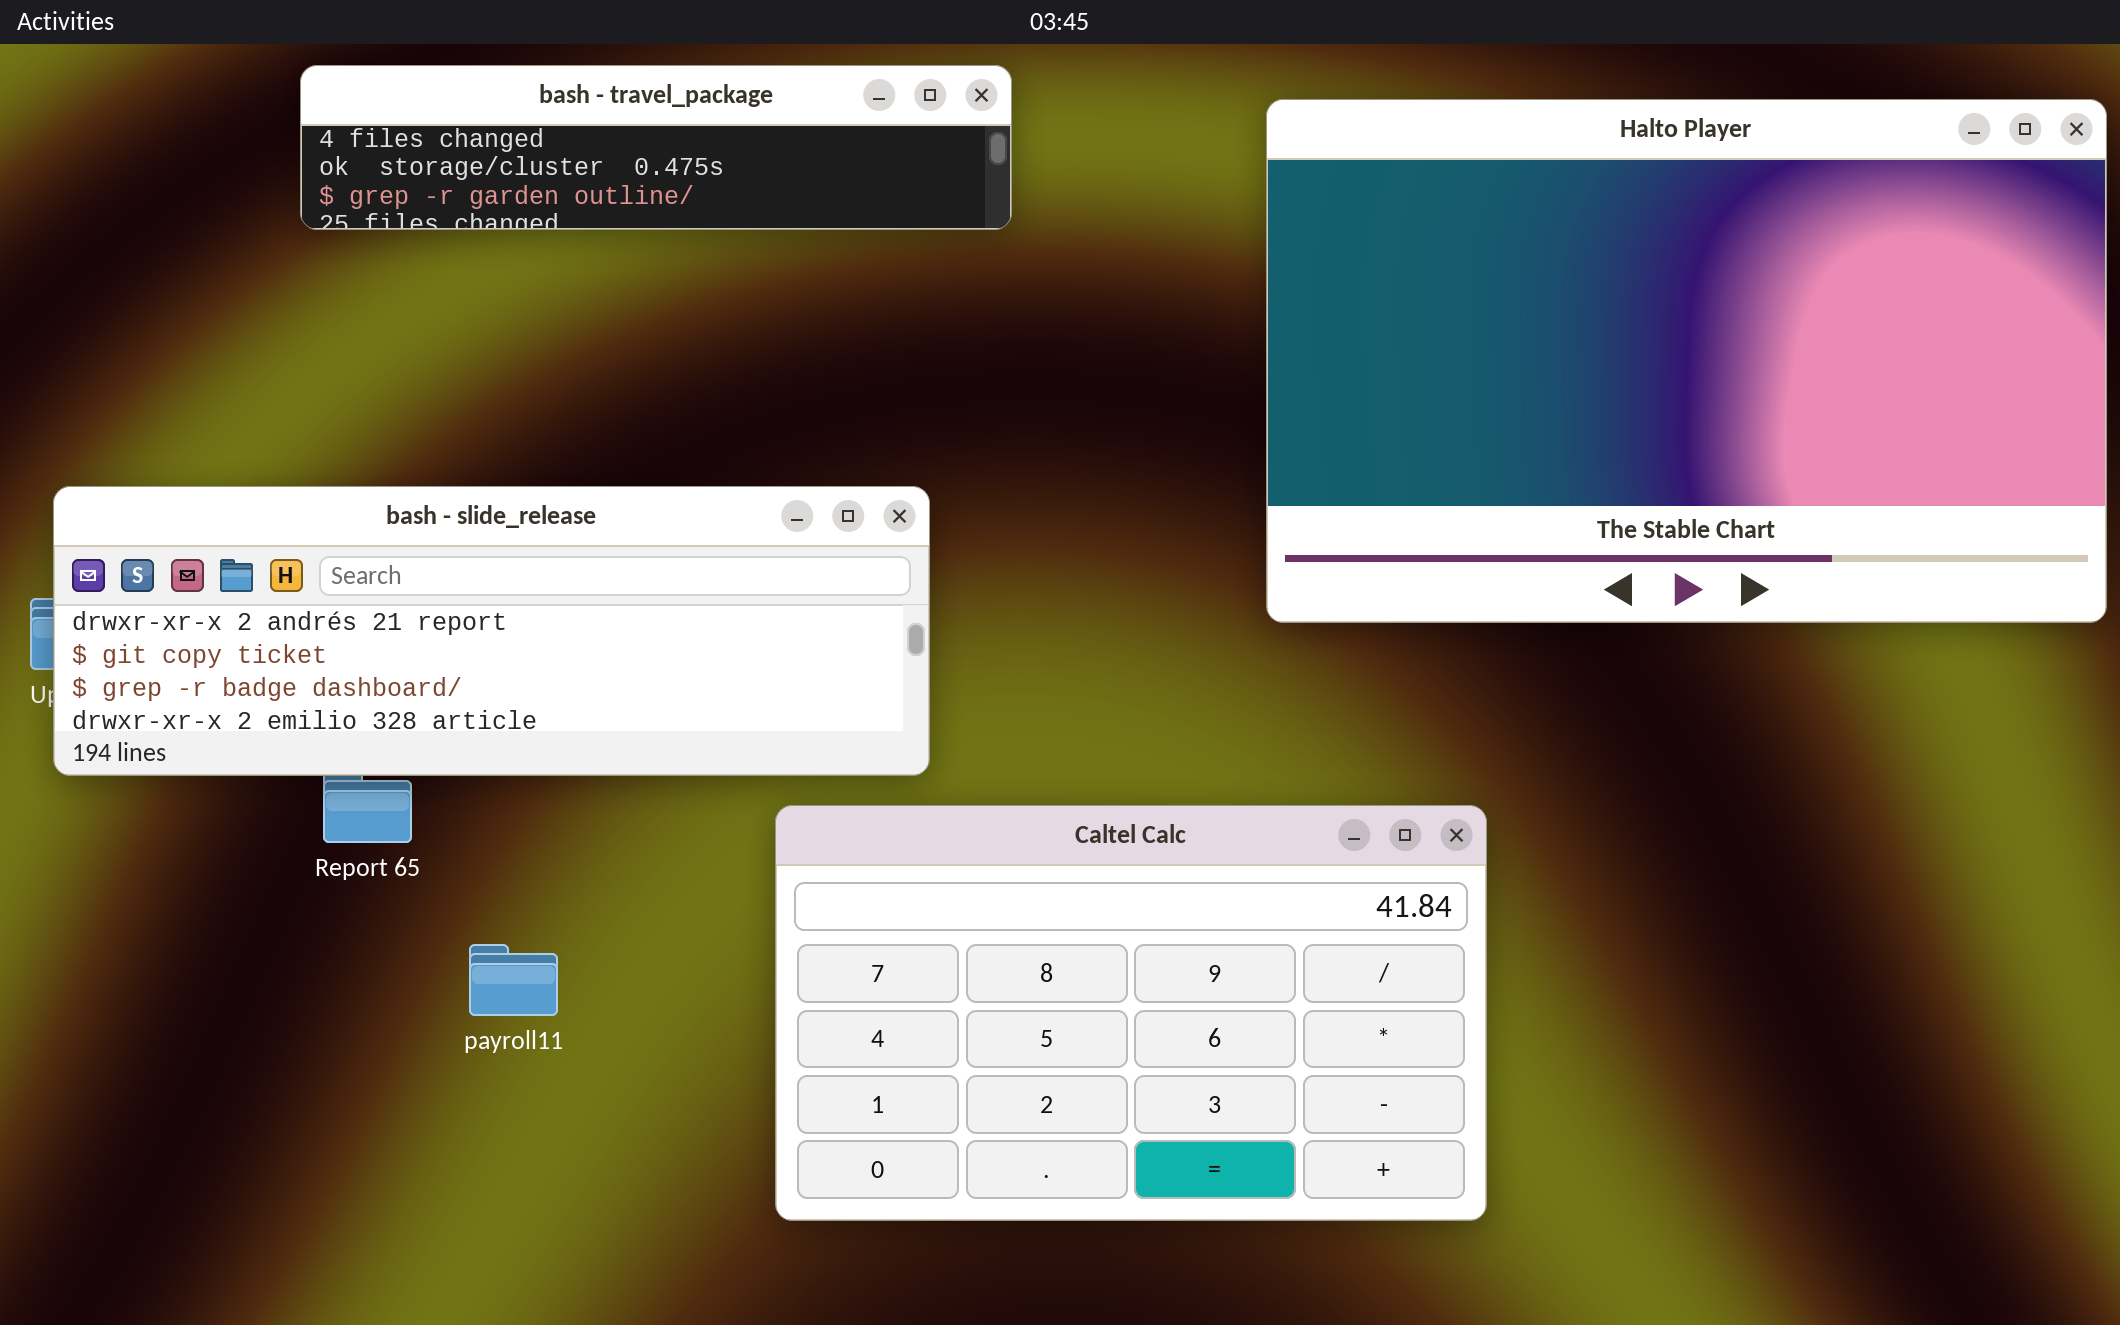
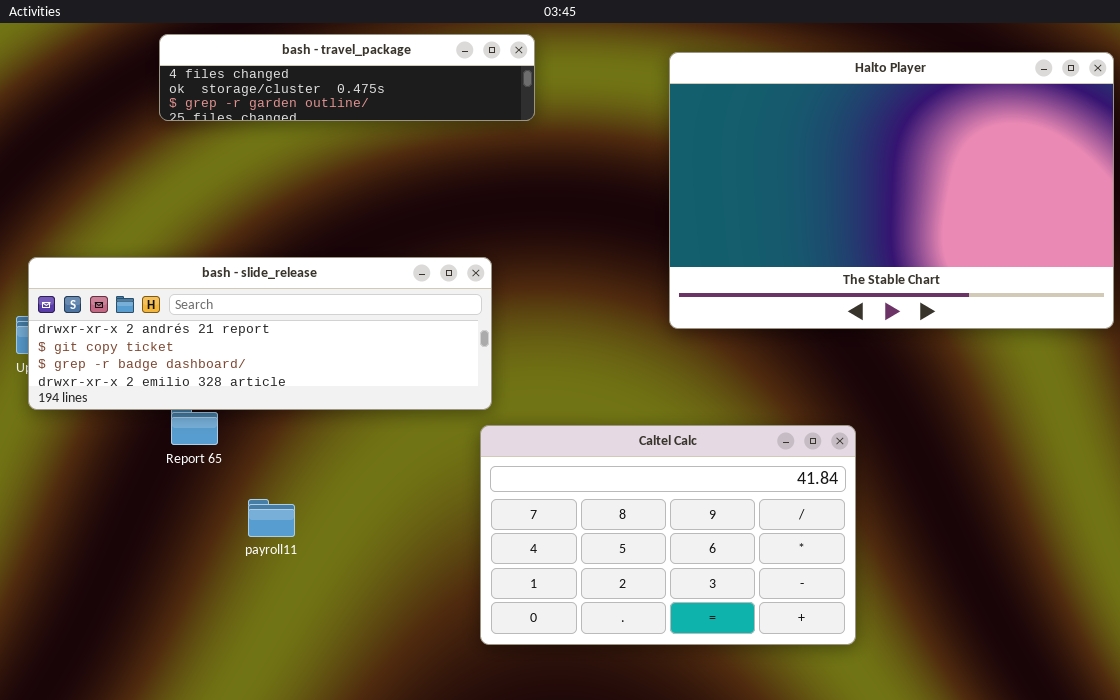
Caltel Calc: [775,805,1487,1221] -> [480,425,856,645], moved

